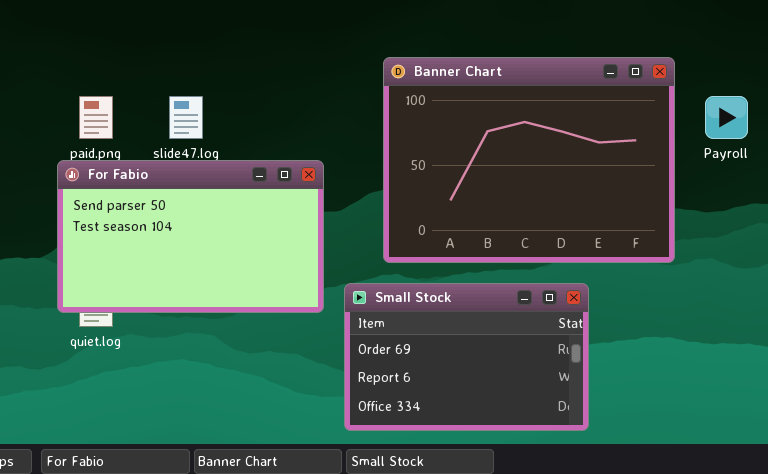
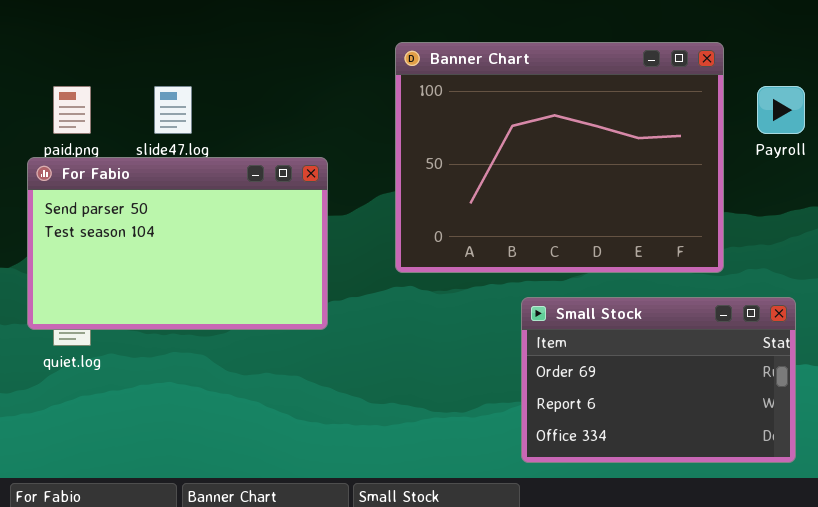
Small Stock: [344,283,589,431] -> [521,297,796,463], moved

